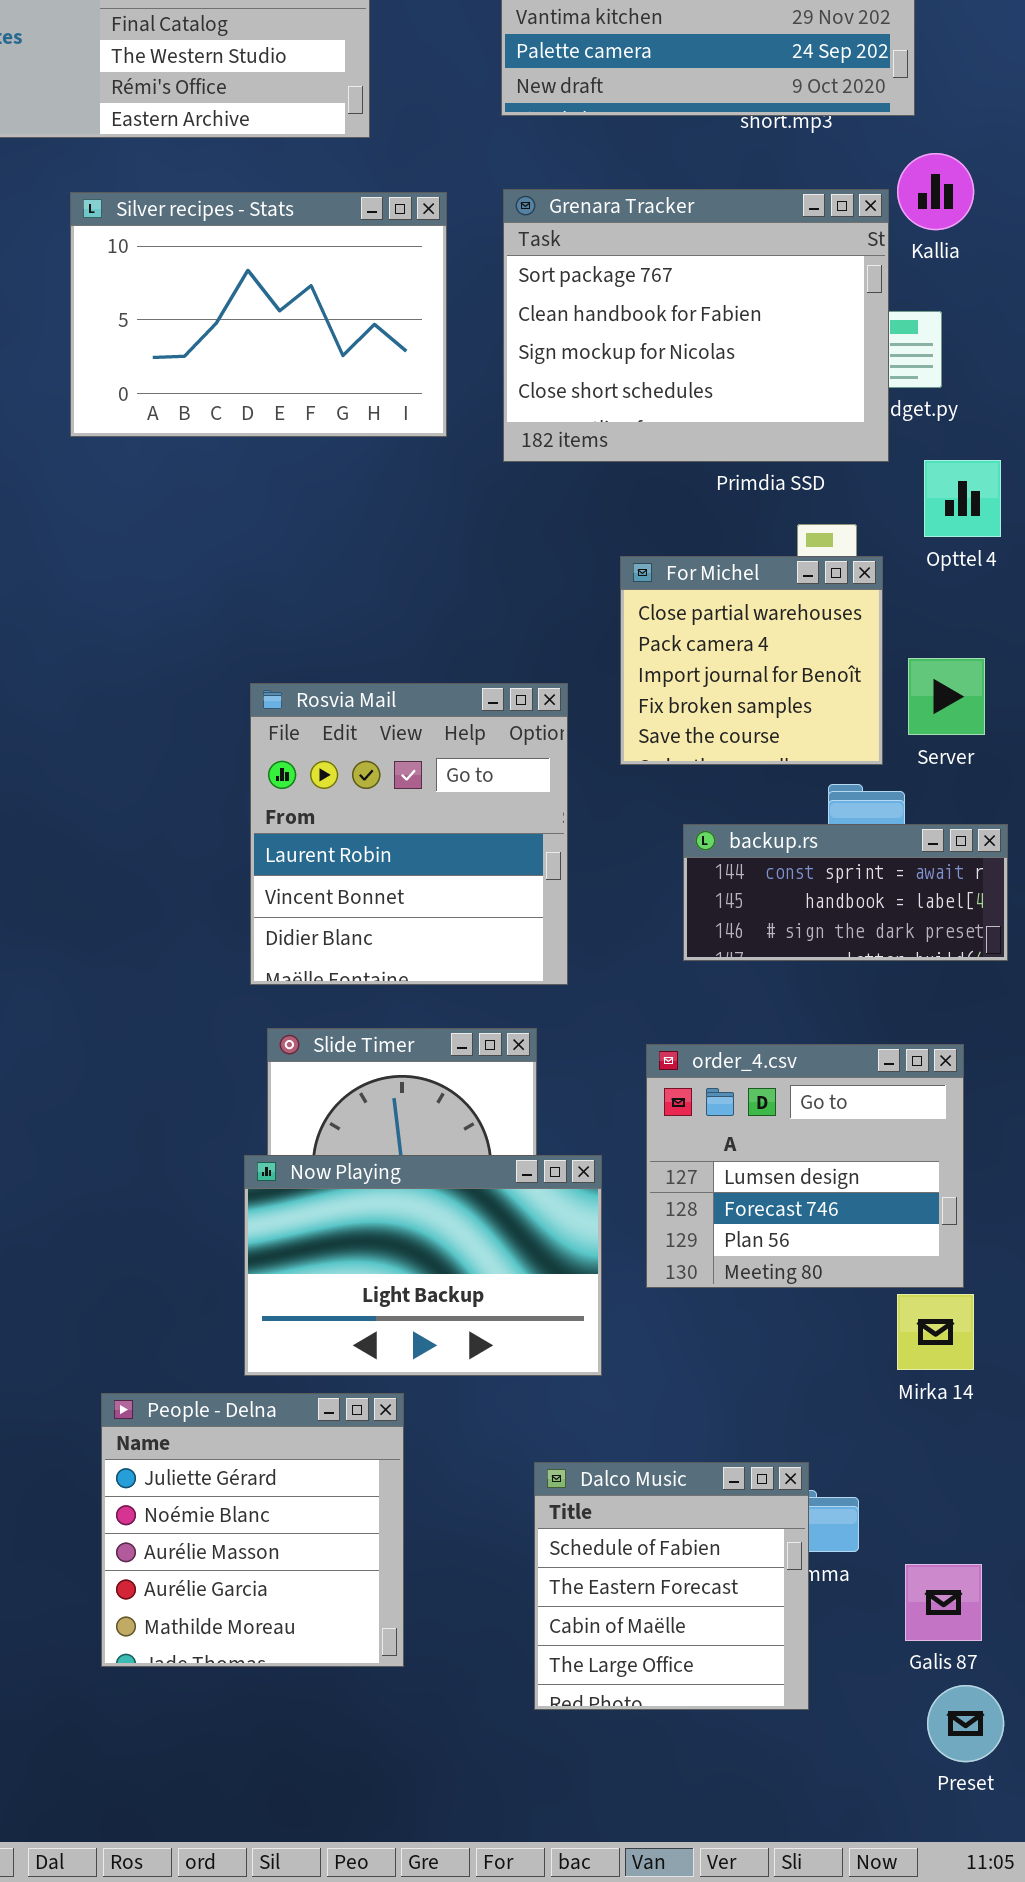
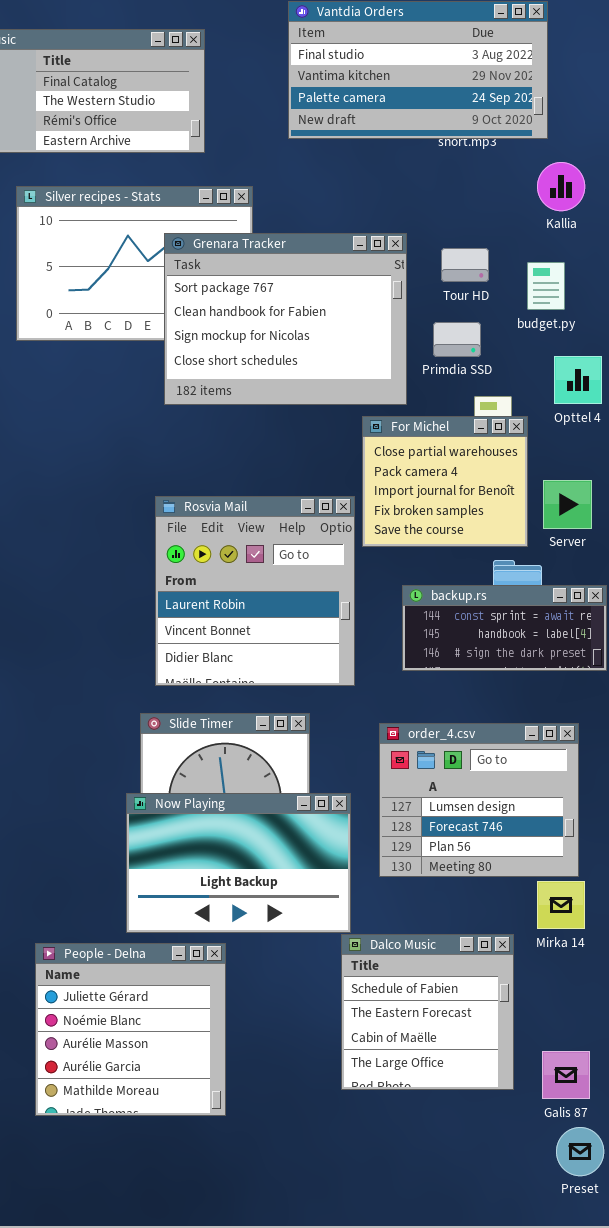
Grenara Tracker: [503,189,889,462] -> [164,233,407,405], moved
Rosvia Mail: [250,683,568,985] -> [155,496,355,686], moved
Dalco Music: [534,1462,809,1710] -> [341,934,514,1090], moved

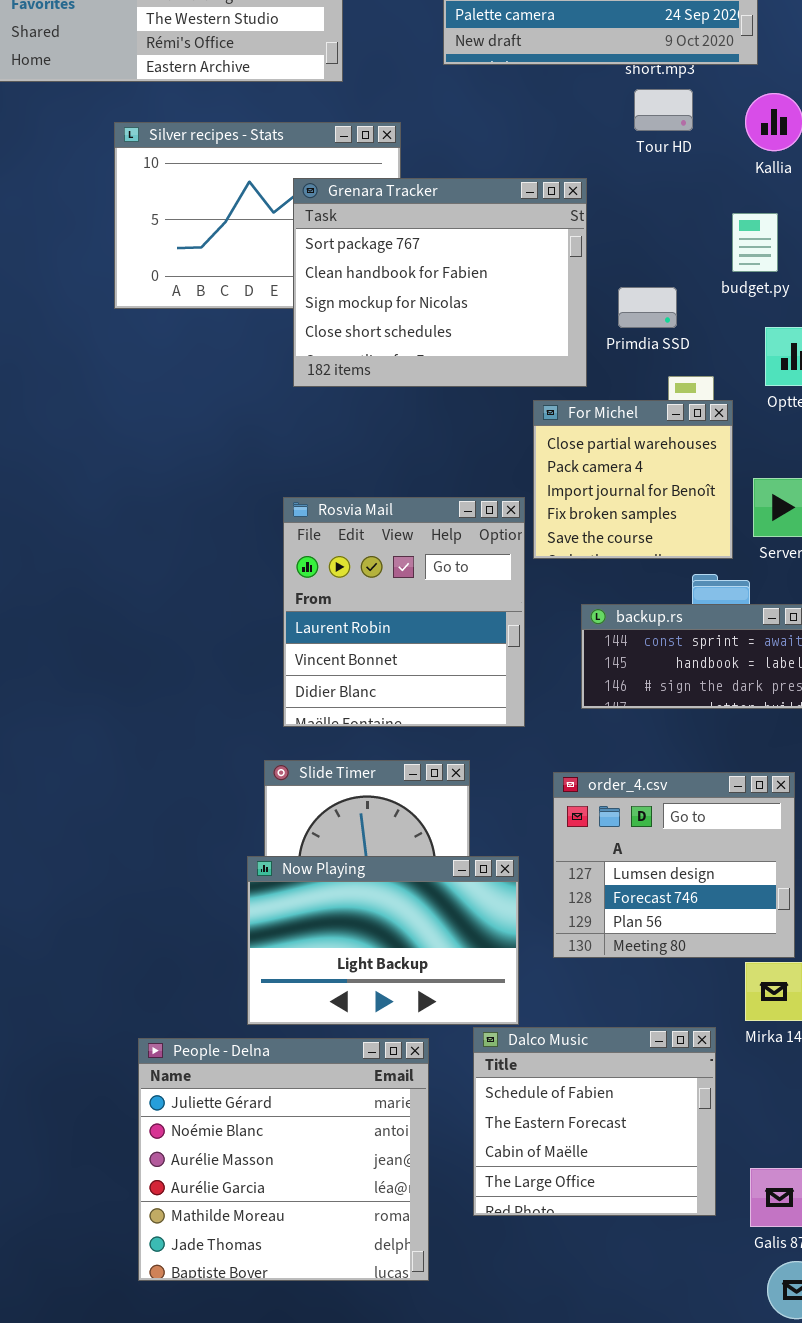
Tour HD: [441,248,489,282] -> [634,89,693,131], moved
Dalco Music: [341,934,514,1090] -> [473,1027,716,1216], resized
People - Delna: [35,943,226,1116] -> [138,1038,429,1281], resized

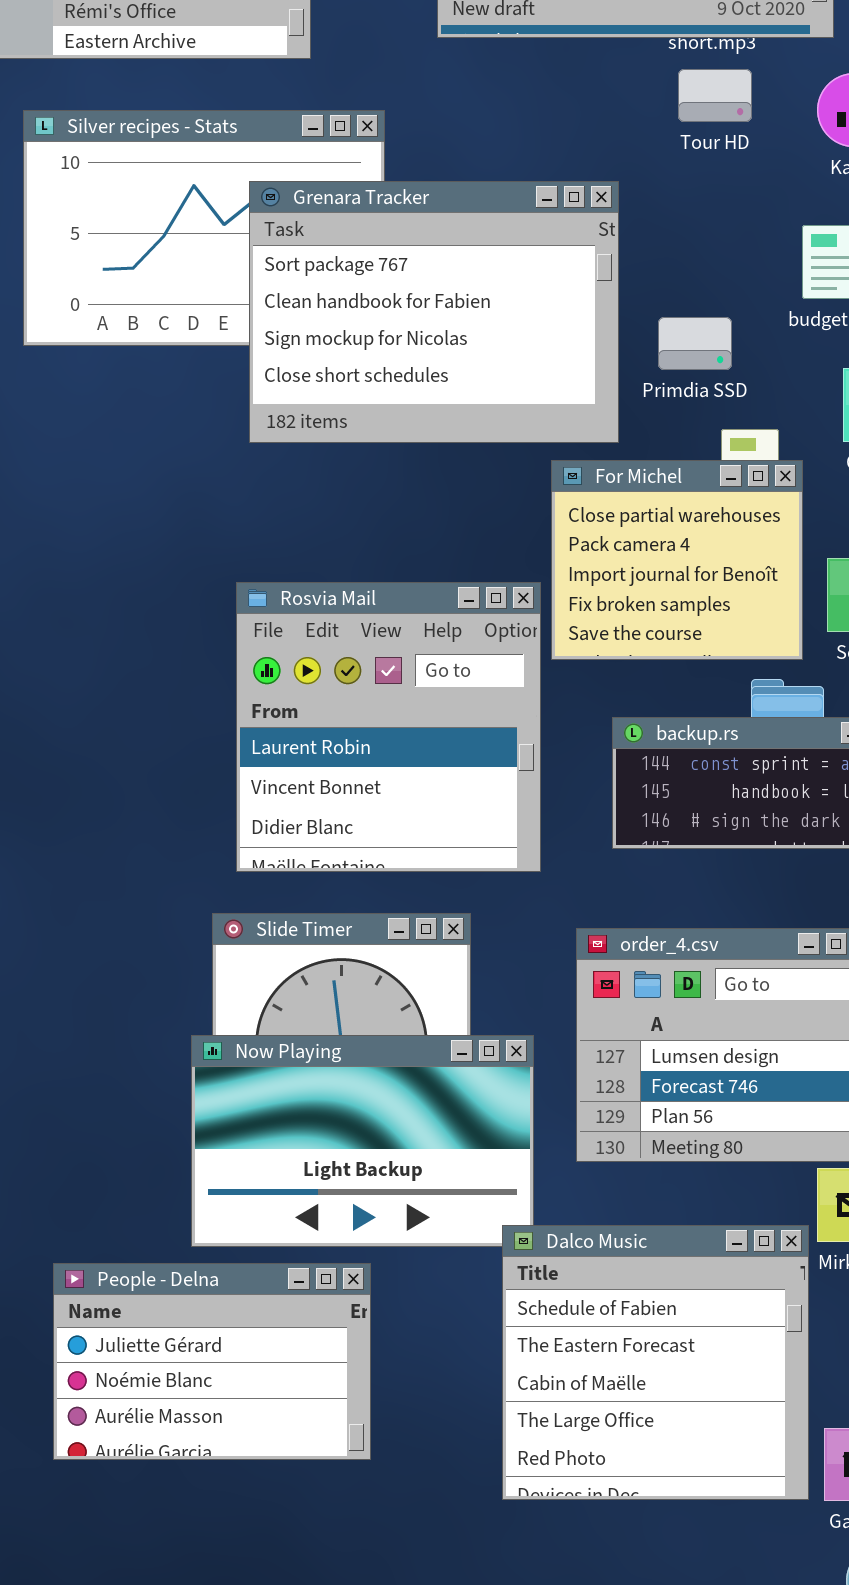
Dalco Music: [473,1027,716,1216] -> [502,1225,809,1500], moved, resized
People - Delna: [138,1038,429,1281] -> [53,1263,371,1460], resized

